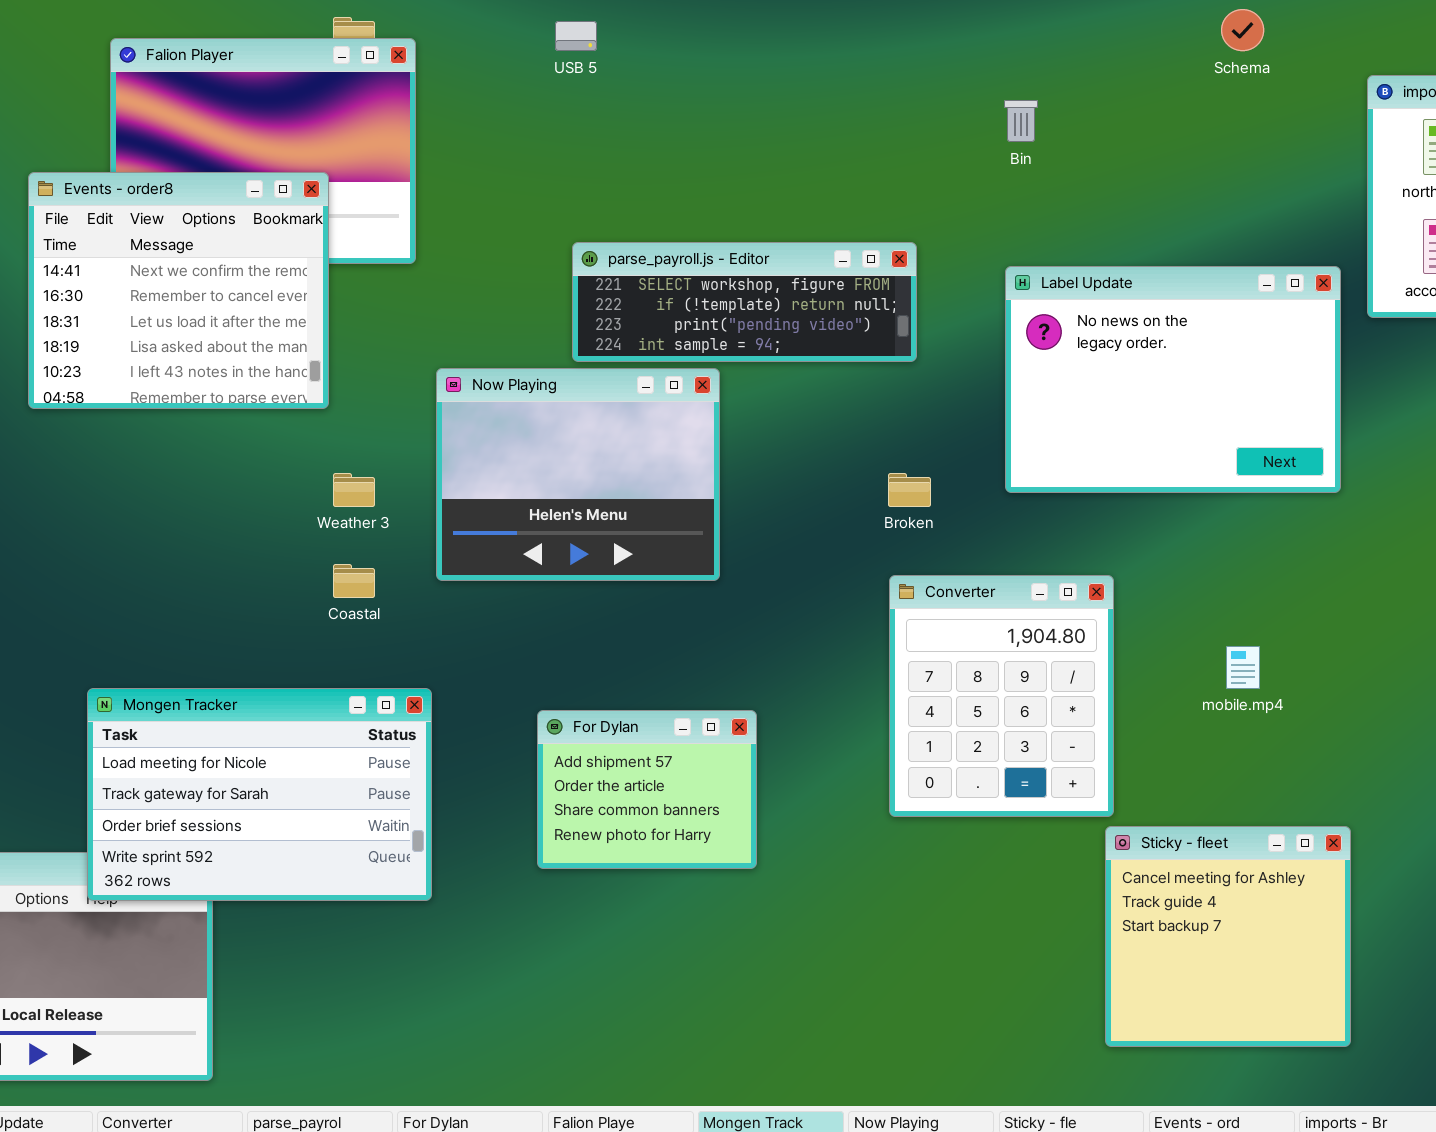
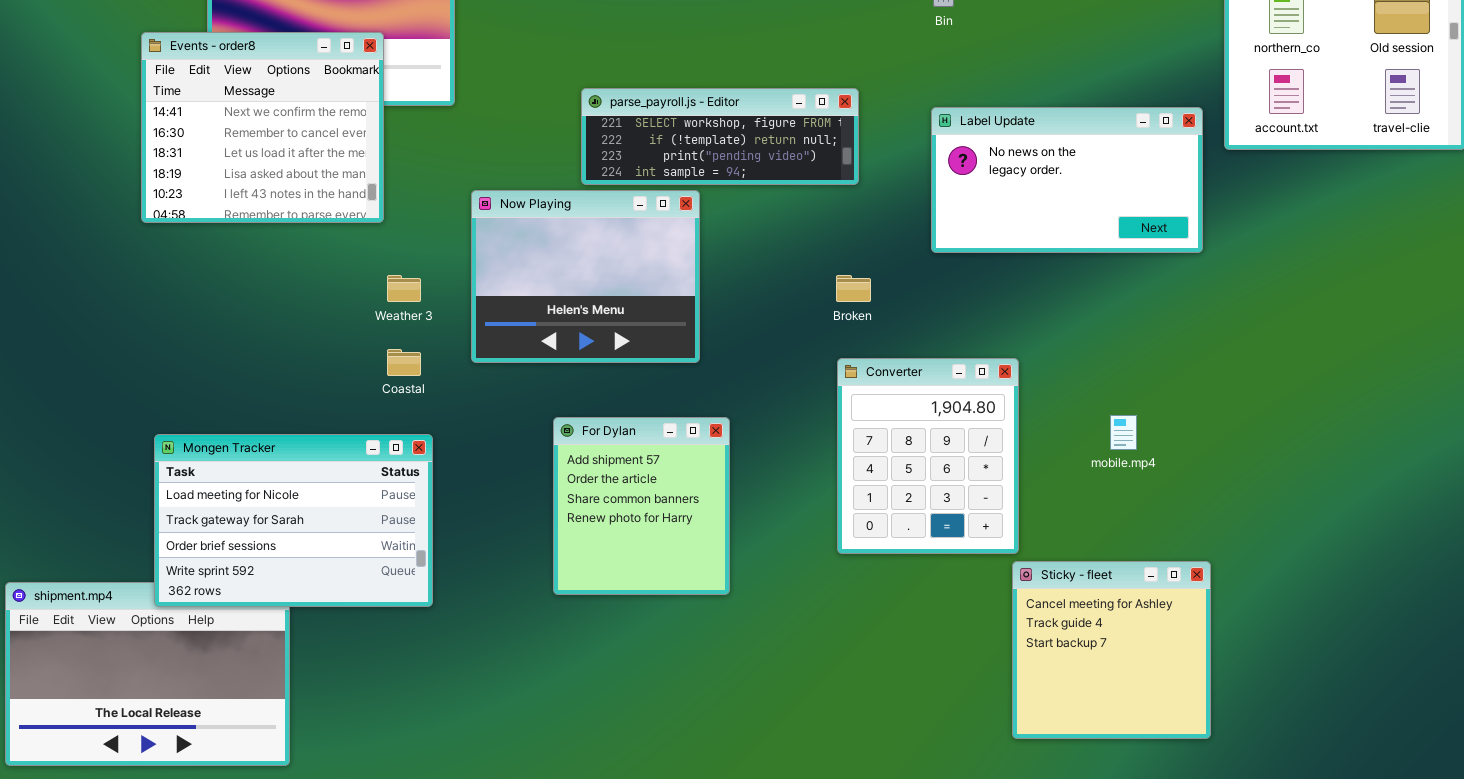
Label Update: [1005,266,1341,493] -> [931,107,1203,253], resized
Mongen Tracker: [87,688,432,901] -> [154,434,433,607], moved
For Dylan: [537,710,757,869] -> [553,417,730,595], resized

